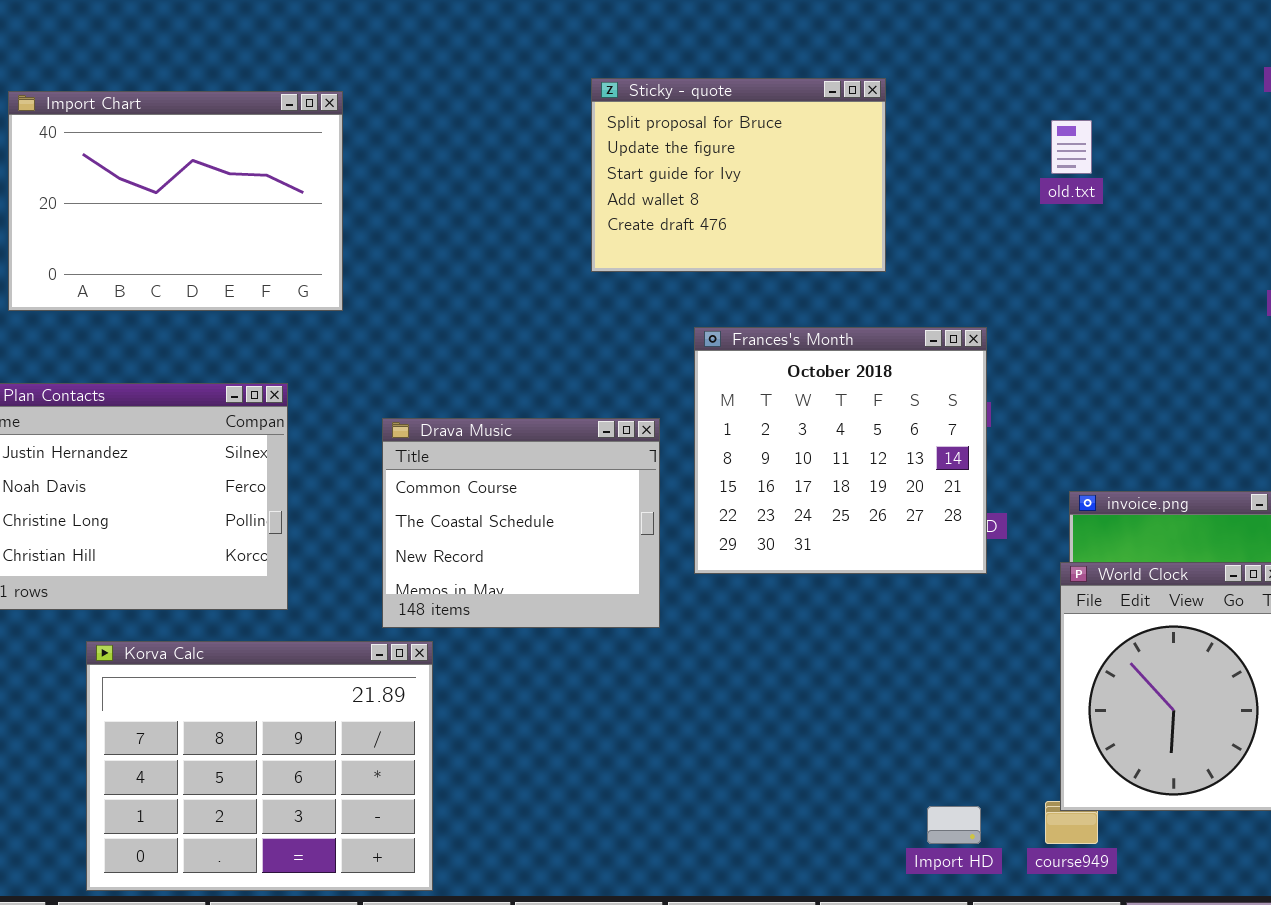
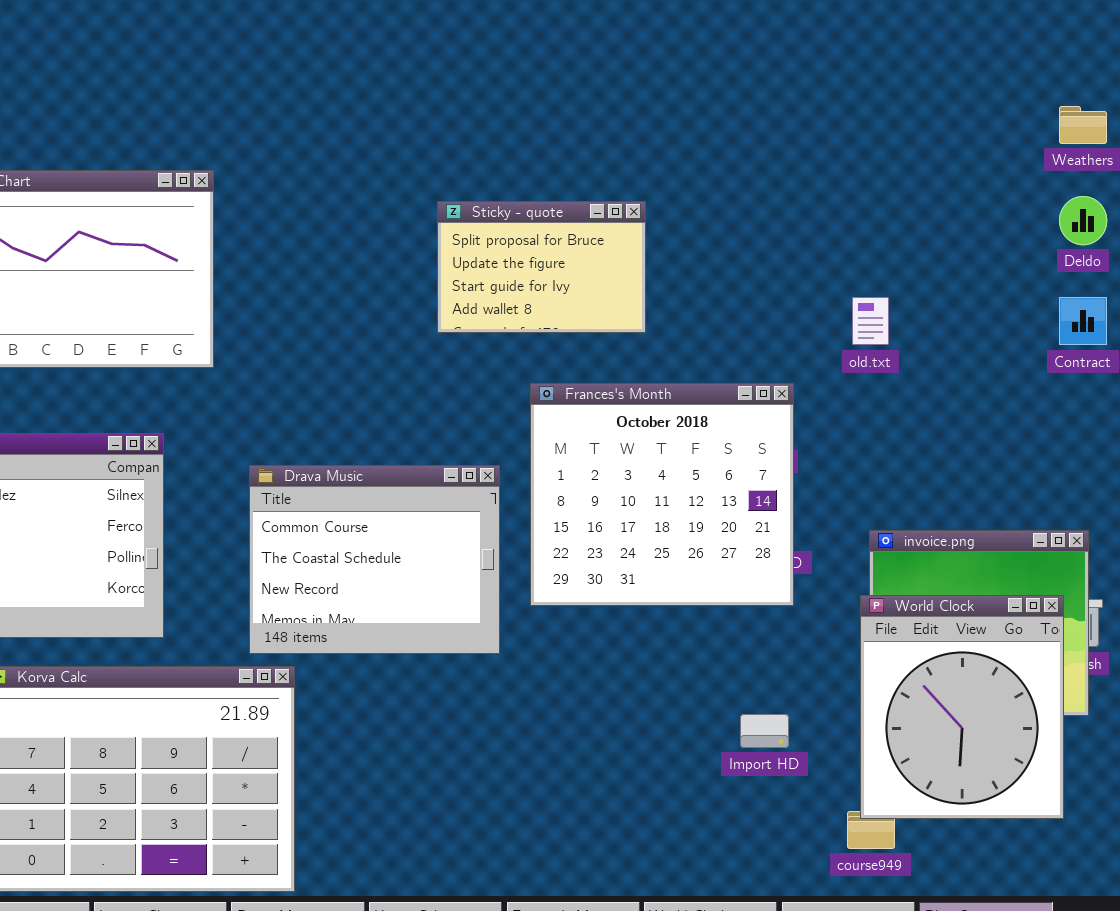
Sticky - quote: [591,78,886,272] -> [437,201,646,333], resized
old.txt: [1051,120,1092,174] -> [852,297,889,345], moved
Import HD: [927,806,981,844] -> [740,714,789,748], moved

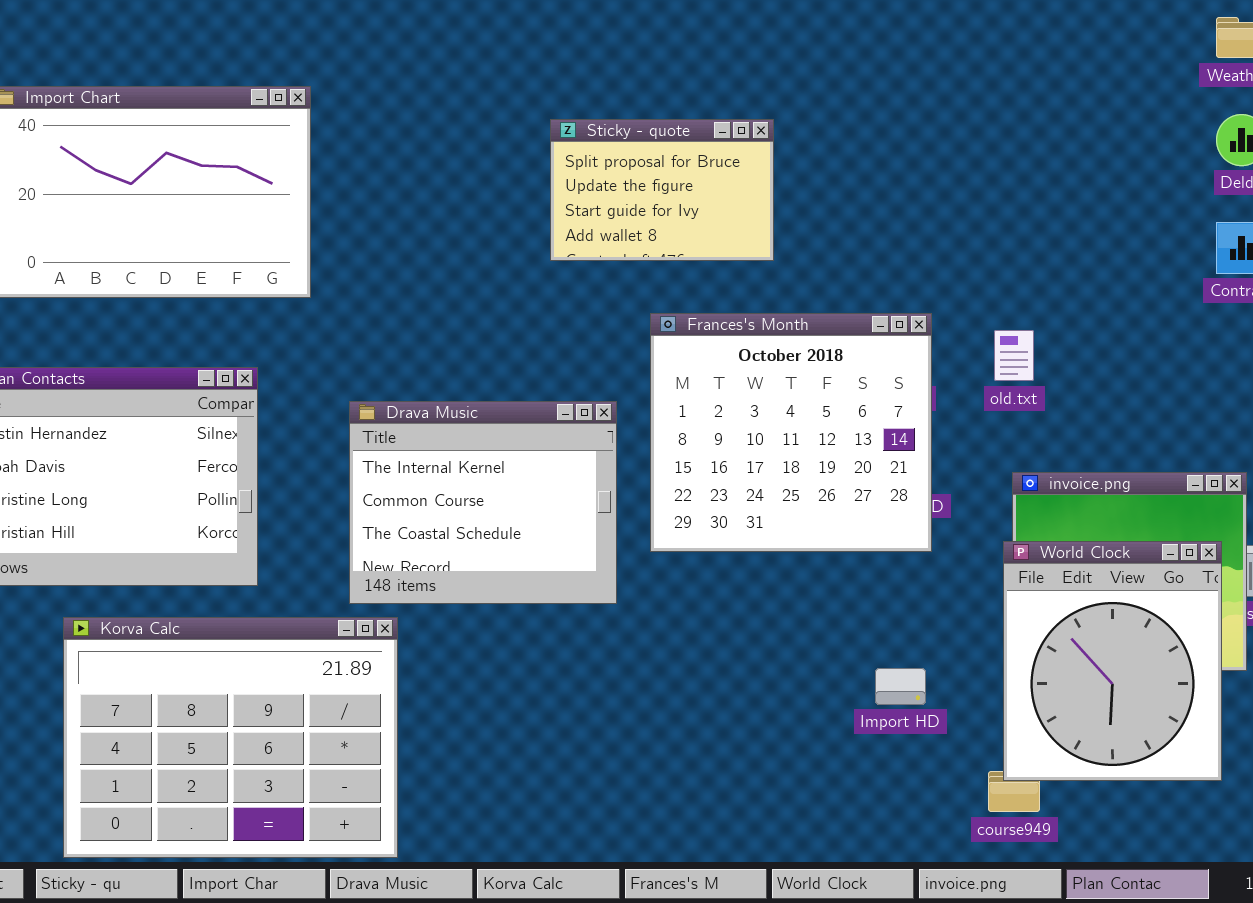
old.txt: [852,297,889,345] -> [994,330,1034,381], moved
Drava Music: [249,465,500,654] -> [349,401,617,604], scrolled up 1 row

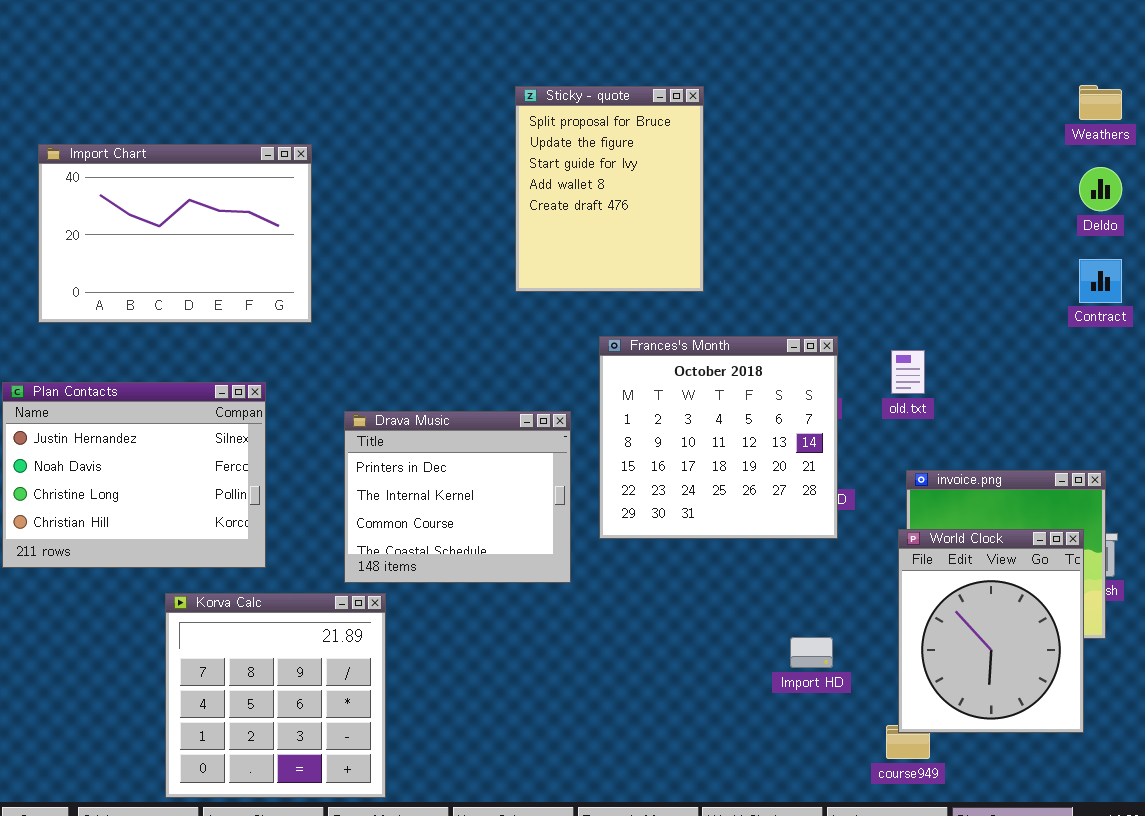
Sticky - quote: [550,119,774,261] -> [515,86,704,292], resized
Drava Music: [349,401,617,604] -> [344,411,571,583], scrolled up 1 row
Korva Calc: [63,617,398,858] -> [165,593,386,798], resized

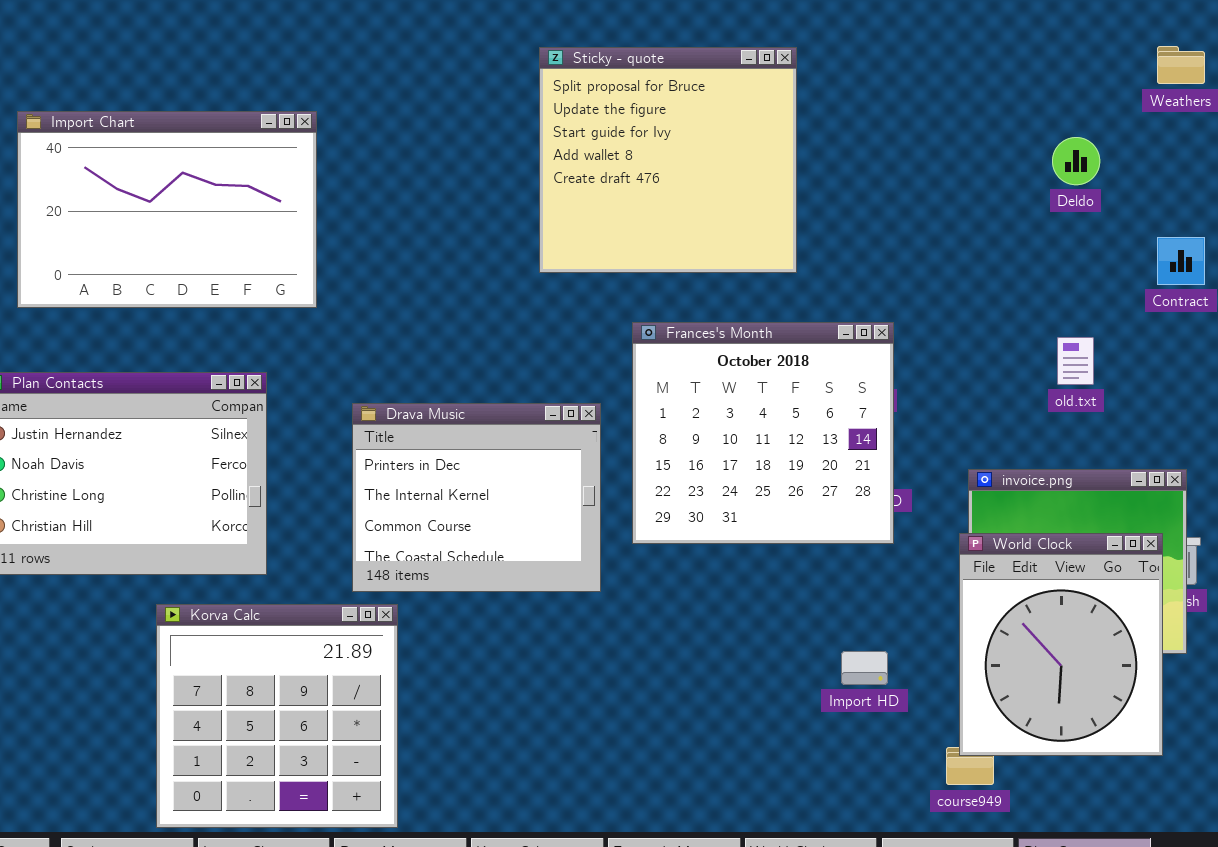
Sticky - quote: [515,86,704,292] -> [539,47,797,273], resized
Deldo: [1079,167,1122,211] -> [1052,137,1100,185], moved
old.txt: [891,350,925,394] -> [1057,337,1094,385], moved

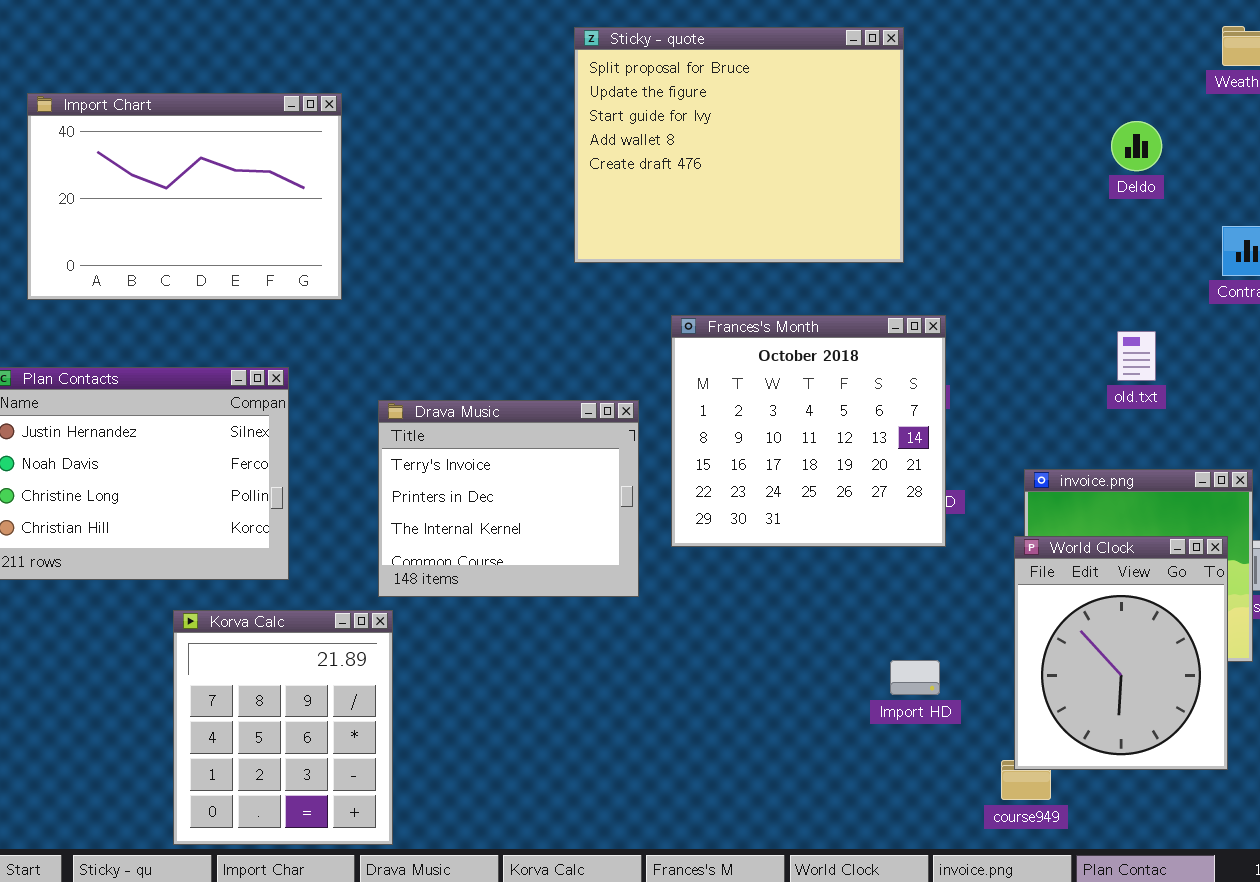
Sticky - quote: [539,47,797,273] -> [574,27,904,263], resized
Drava Music: [352,403,601,592] -> [378,400,639,597], scrolled up 1 row
Korva Calc: [156,604,398,828] -> [173,610,393,845], resized

